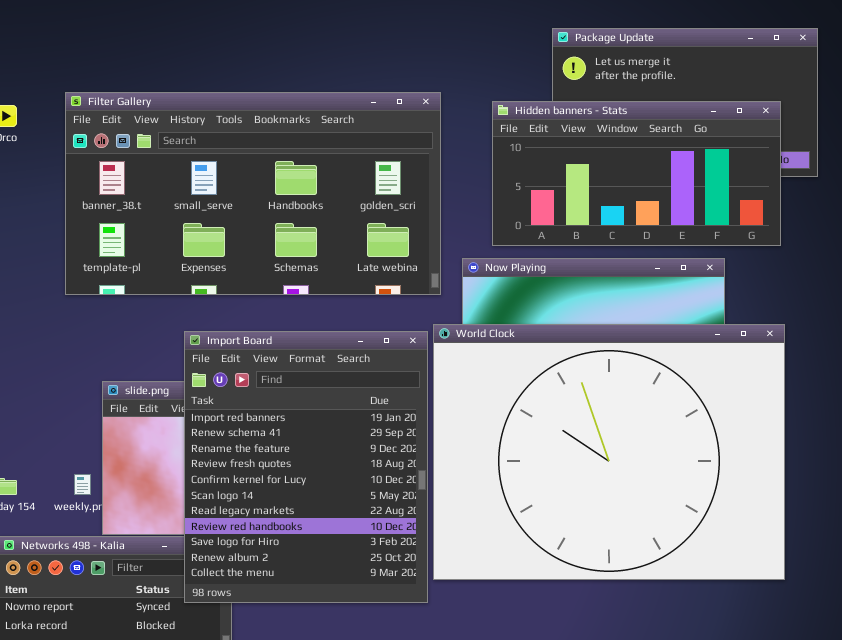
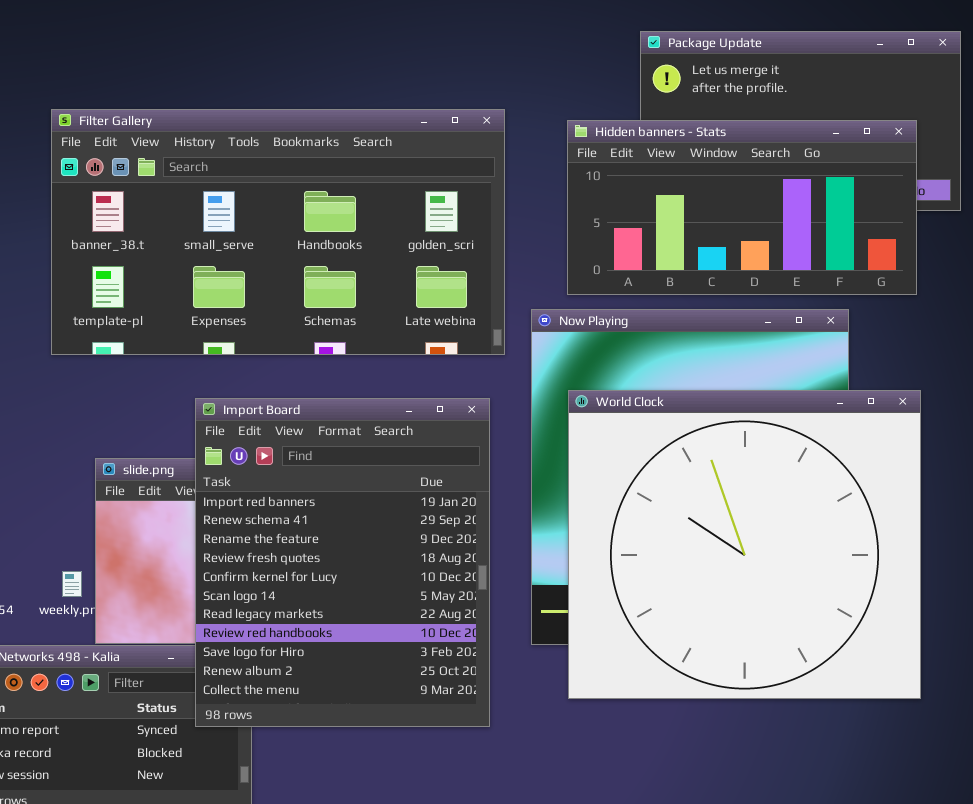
World Clock: [433,324,785,580] -> [568,390,921,699], resized

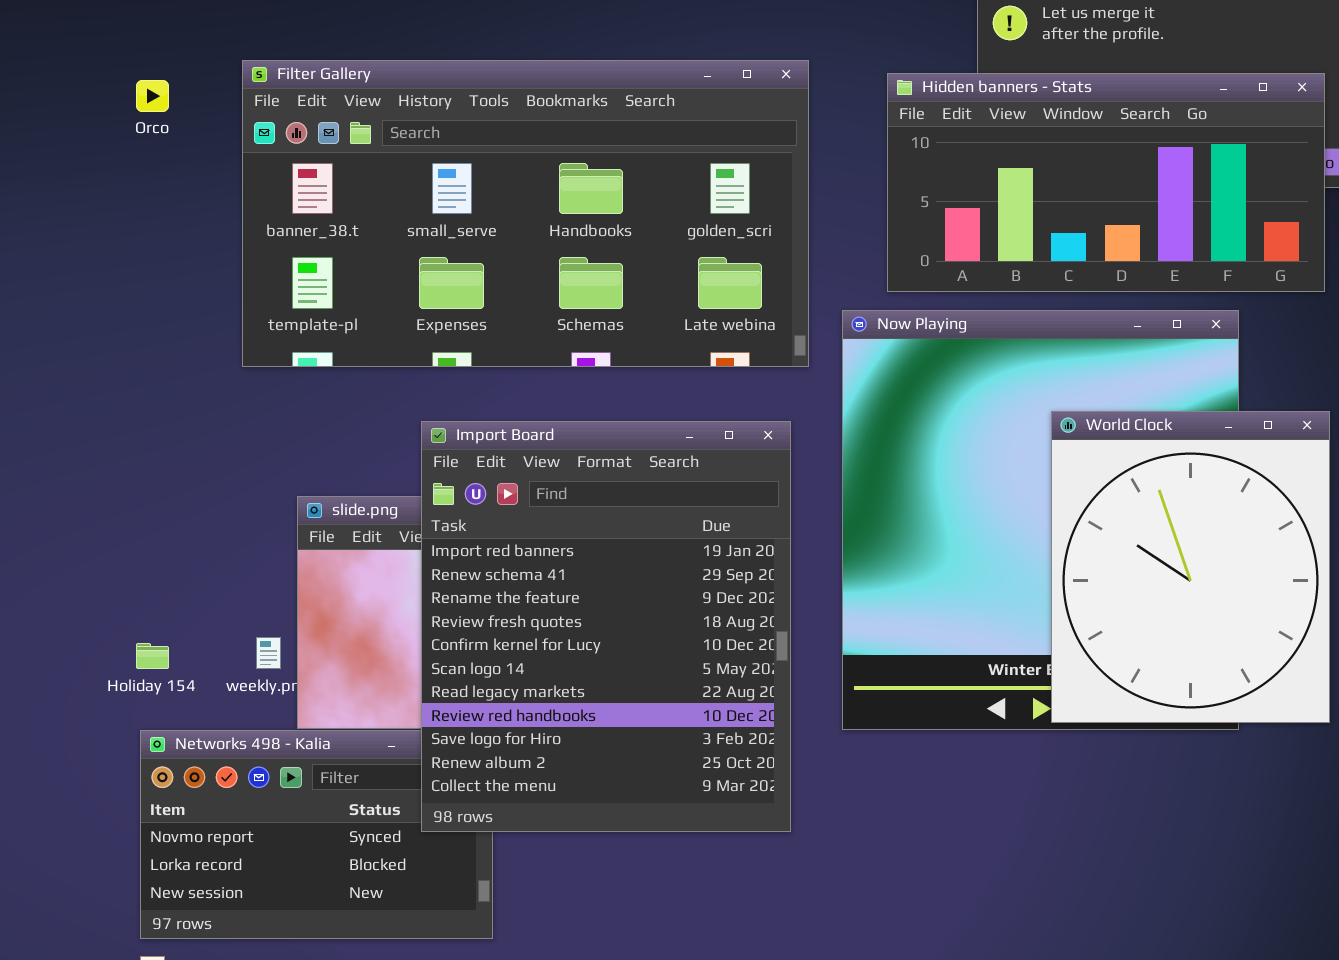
World Clock: [568,390,921,699] -> [1051,411,1330,723], resized

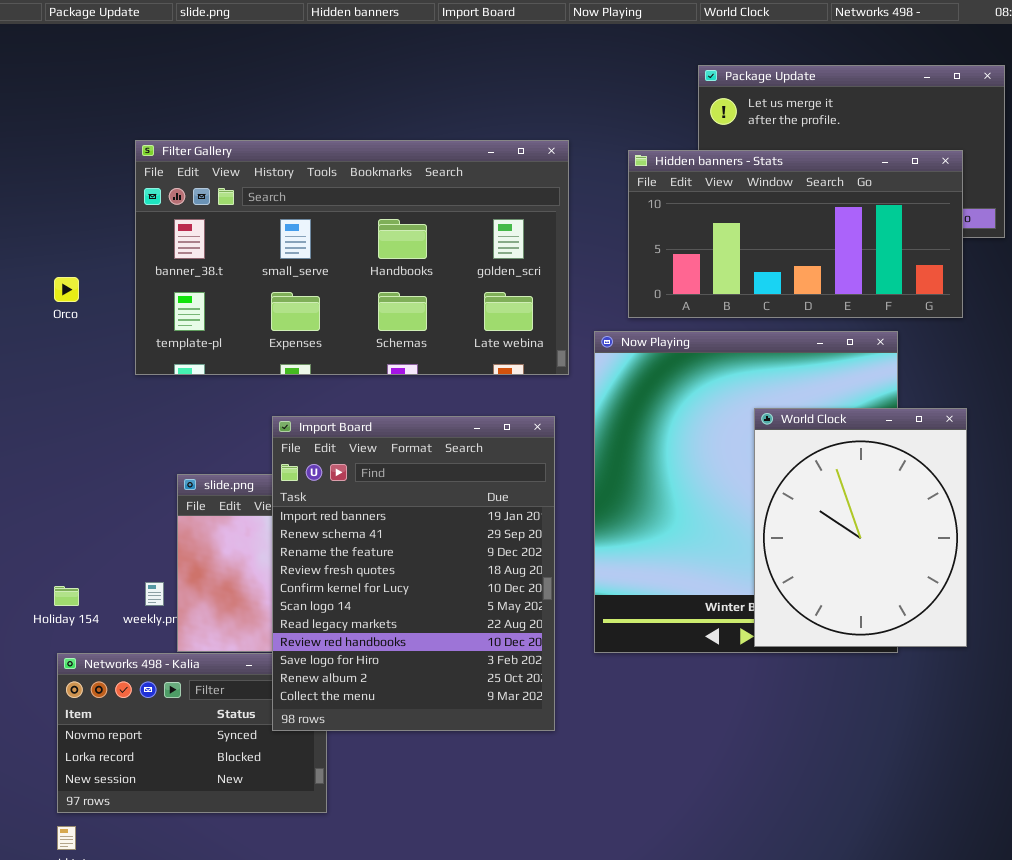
Orco: [136,80,169,112] -> [54,277,79,302], moved

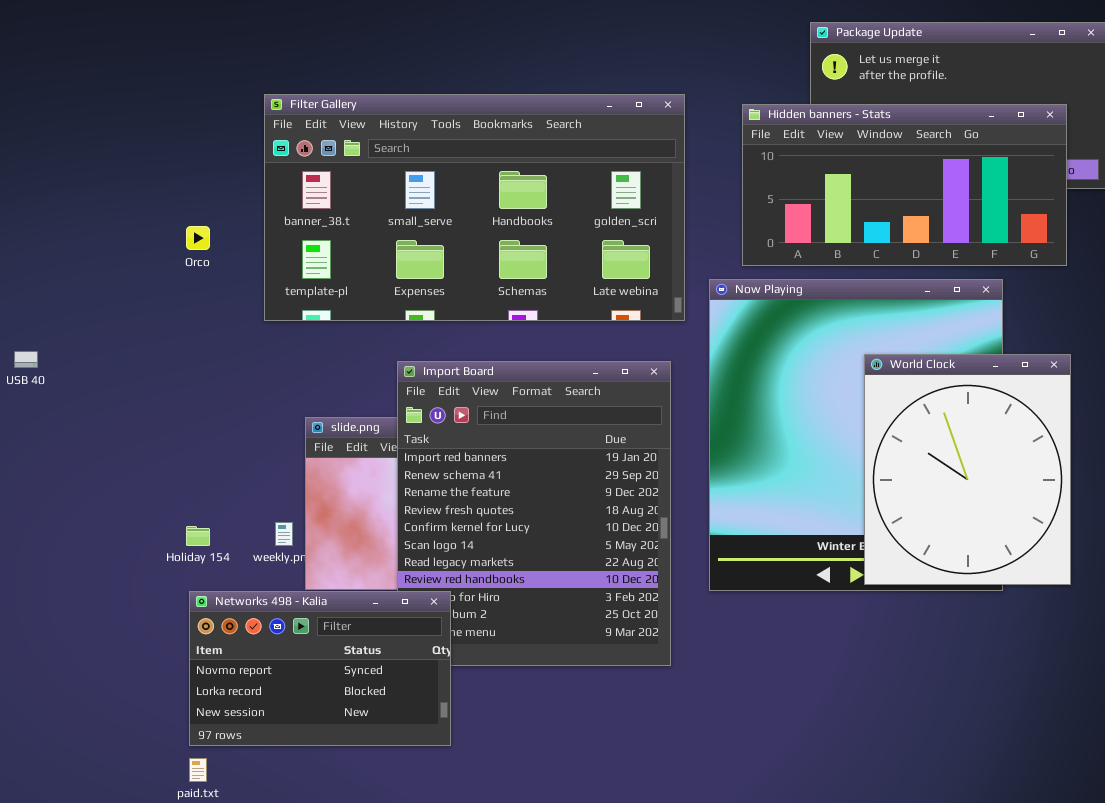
Networks 498 - Kalia: [57,653,327,813] -> [189,591,451,746], raised

